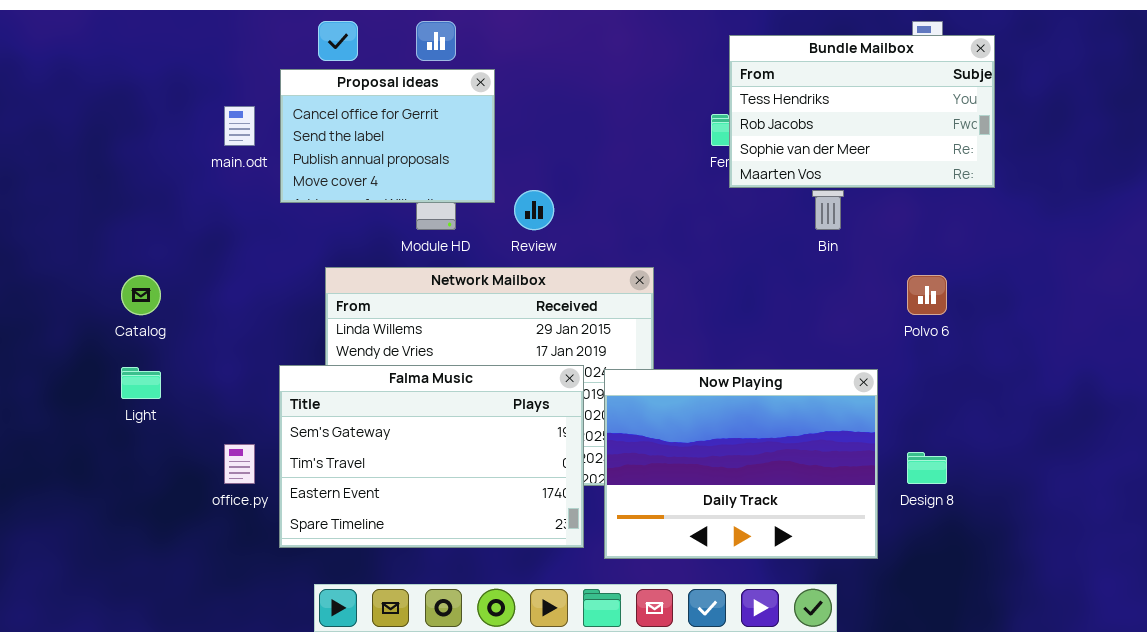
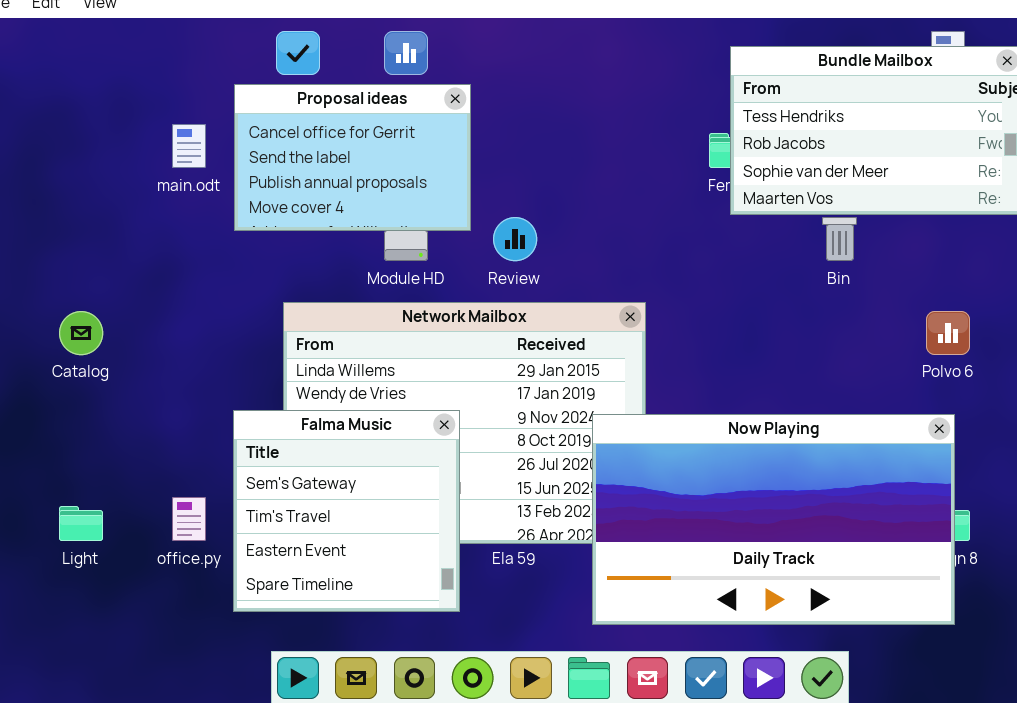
Falma Music: [279,365,584,548] -> [233,410,460,612], resized
Light: [121,367,161,399] -> [59,506,103,541], moved
Now Playing: [604,369,878,559] -> [592,414,955,625], resized

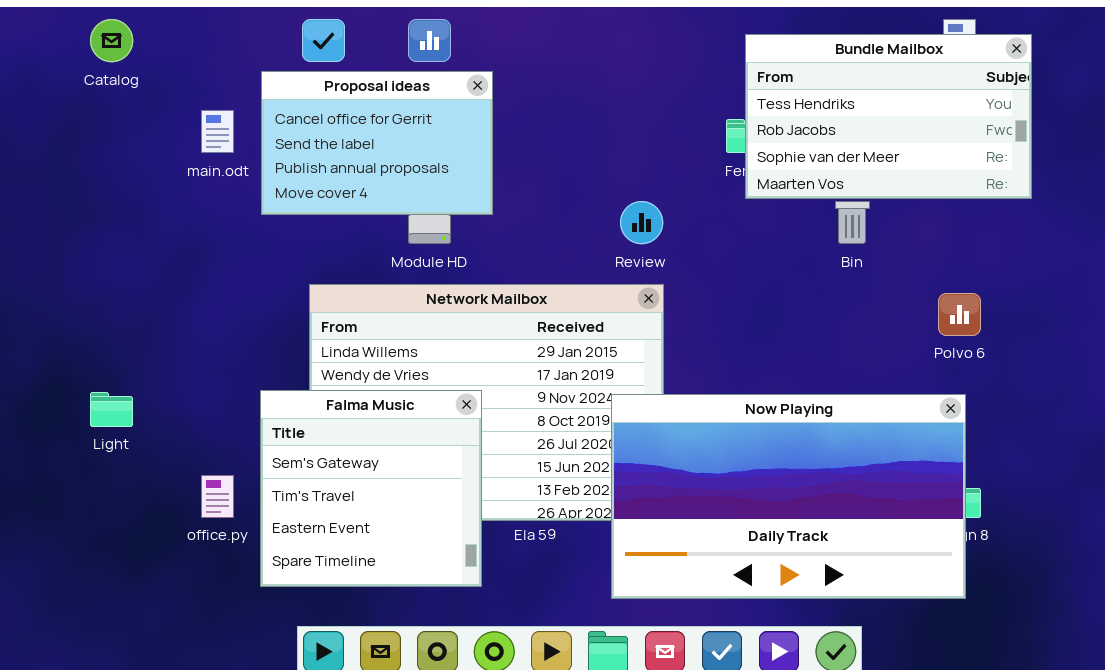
Review: [493,217,537,261] -> [620,201,663,244], moved
Catalog: [59,311,103,355] -> [90,19,133,62], moved
Light: [59,506,103,541] -> [90,392,133,427], moved

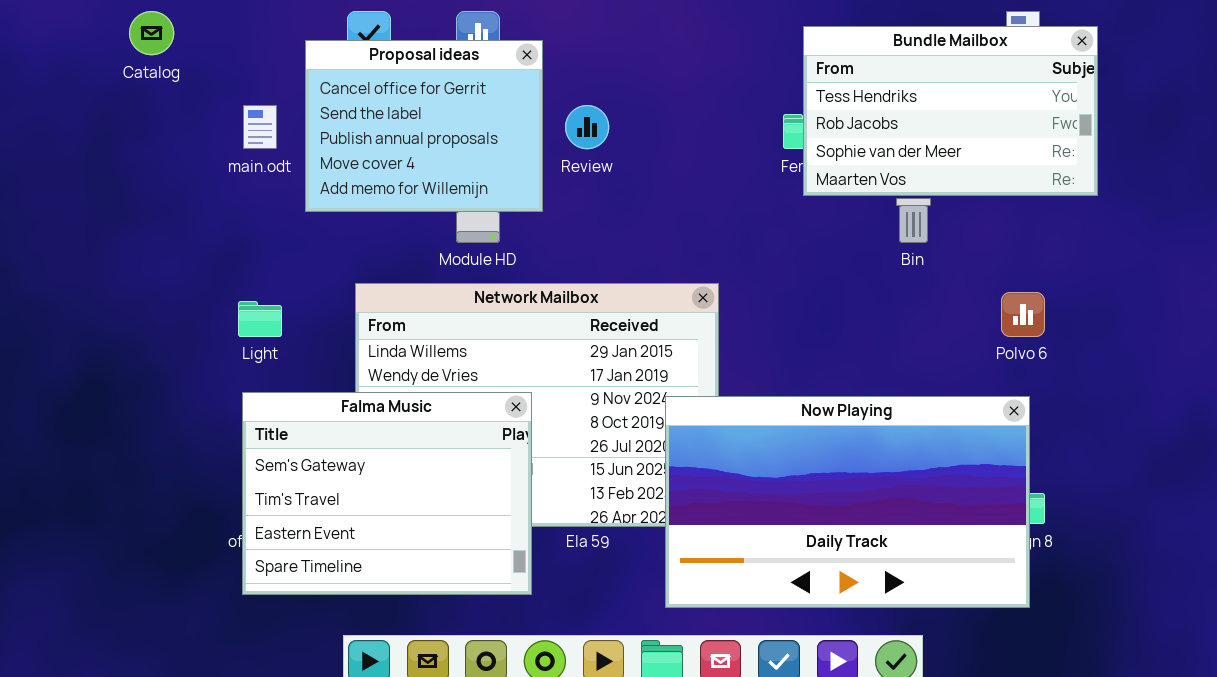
Proposal ideas: [261,71,493,215] -> [305,40,543,212], resized
Review: [620,201,663,244] -> [565,105,609,149], moved
Falma Music: [260,390,482,587] -> [242,392,532,595], resized
Light: [90,392,133,427] -> [238,301,282,337], moved

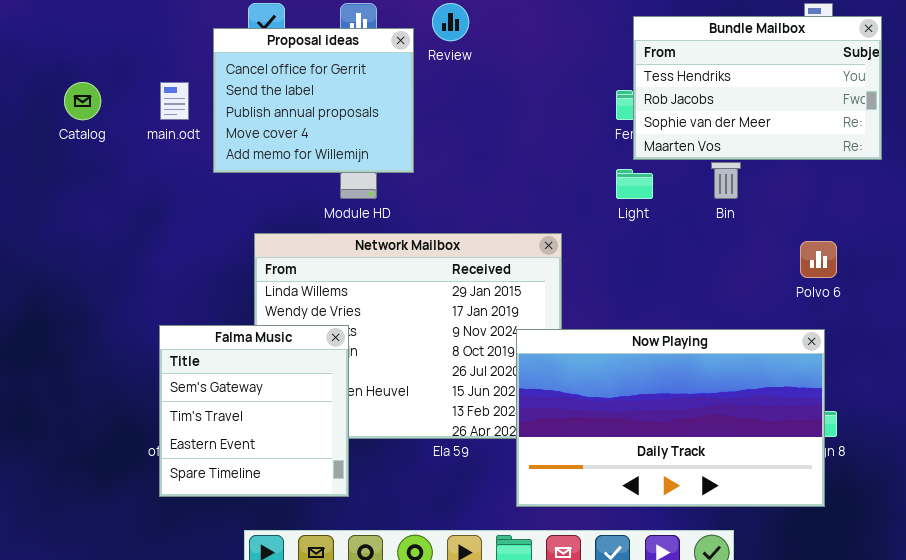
Catalog: [129,11,174,55] -> [64,82,101,120], moved
Review: [565,105,609,149] -> [432,3,469,41], moved
Light: [238,301,282,337] -> [616,169,653,199], moved
Falma Music: [242,392,532,595] -> [159,325,349,497], resized

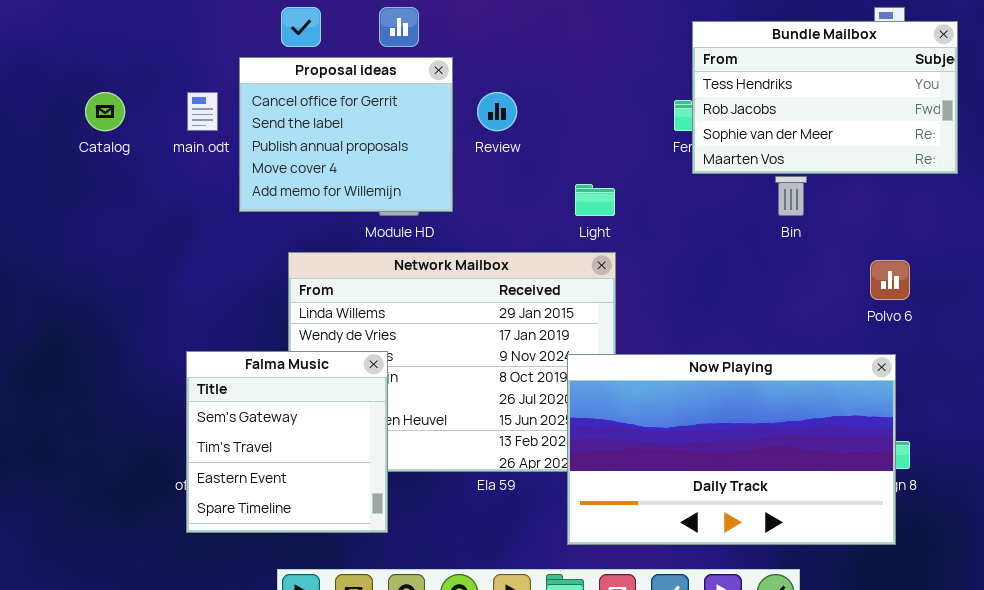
Review: [432,3,469,41] -> [477,92,517,131], moved
Proposal ideas: [213,28,414,173] -> [239,57,453,212], moved
Light: [616,169,653,199] -> [575,184,615,216], moved

